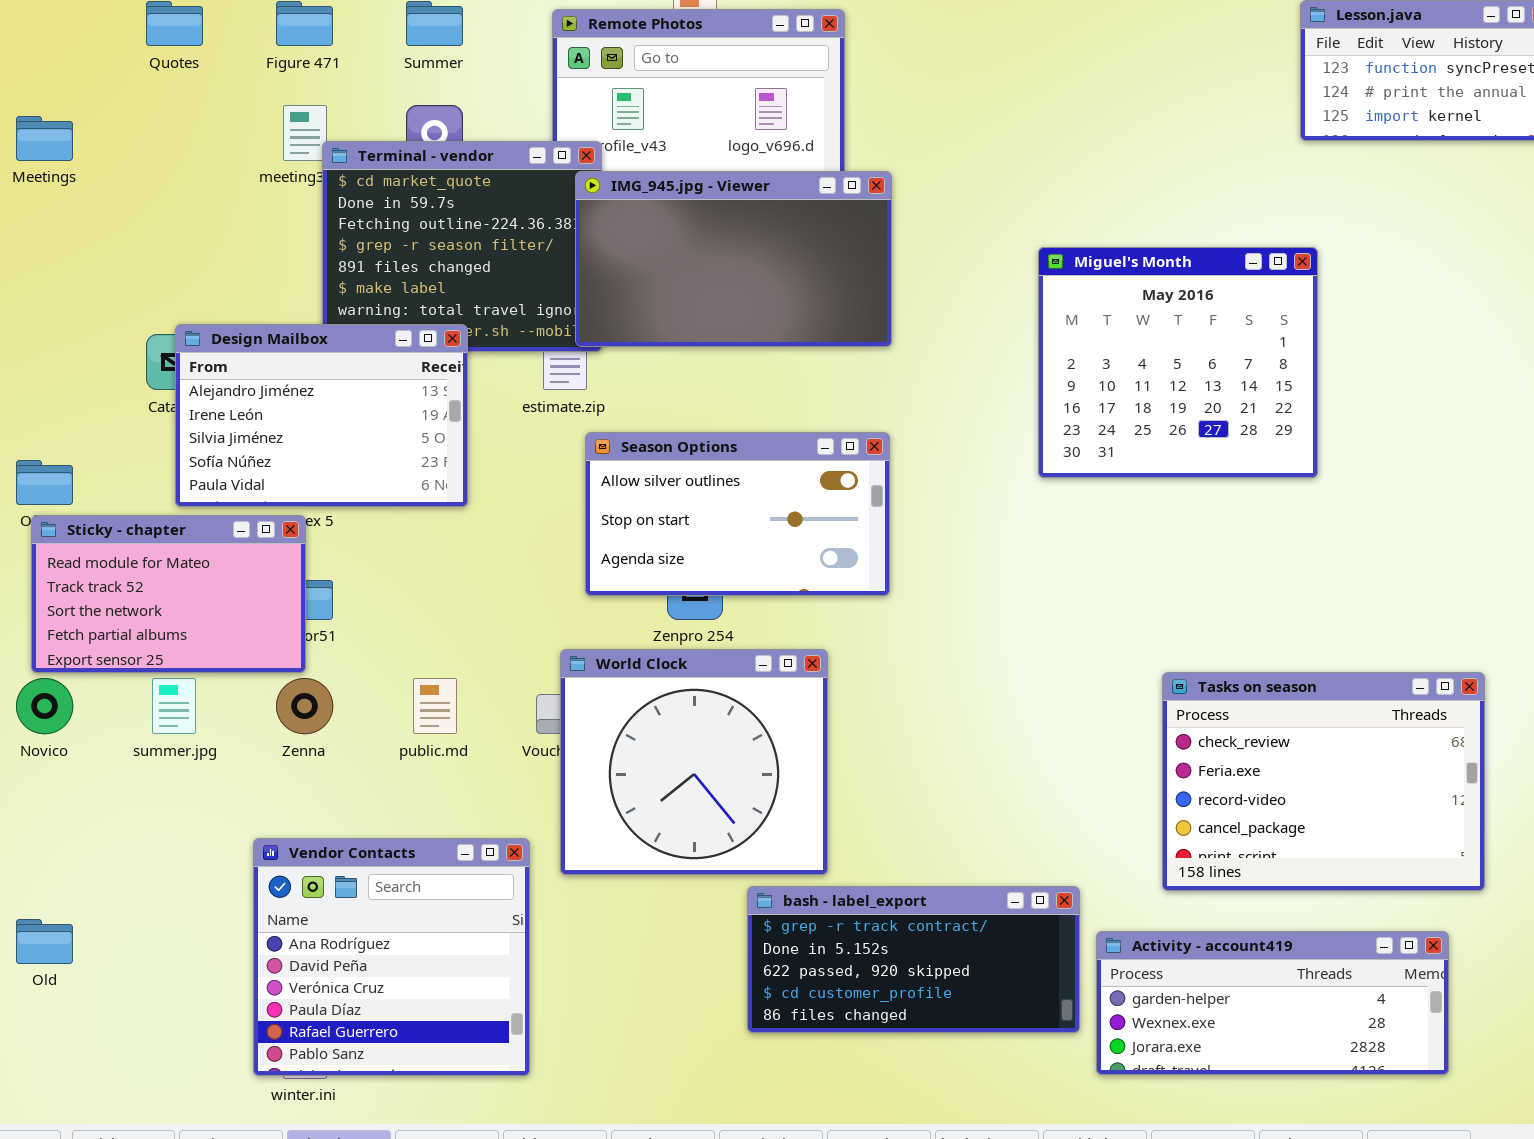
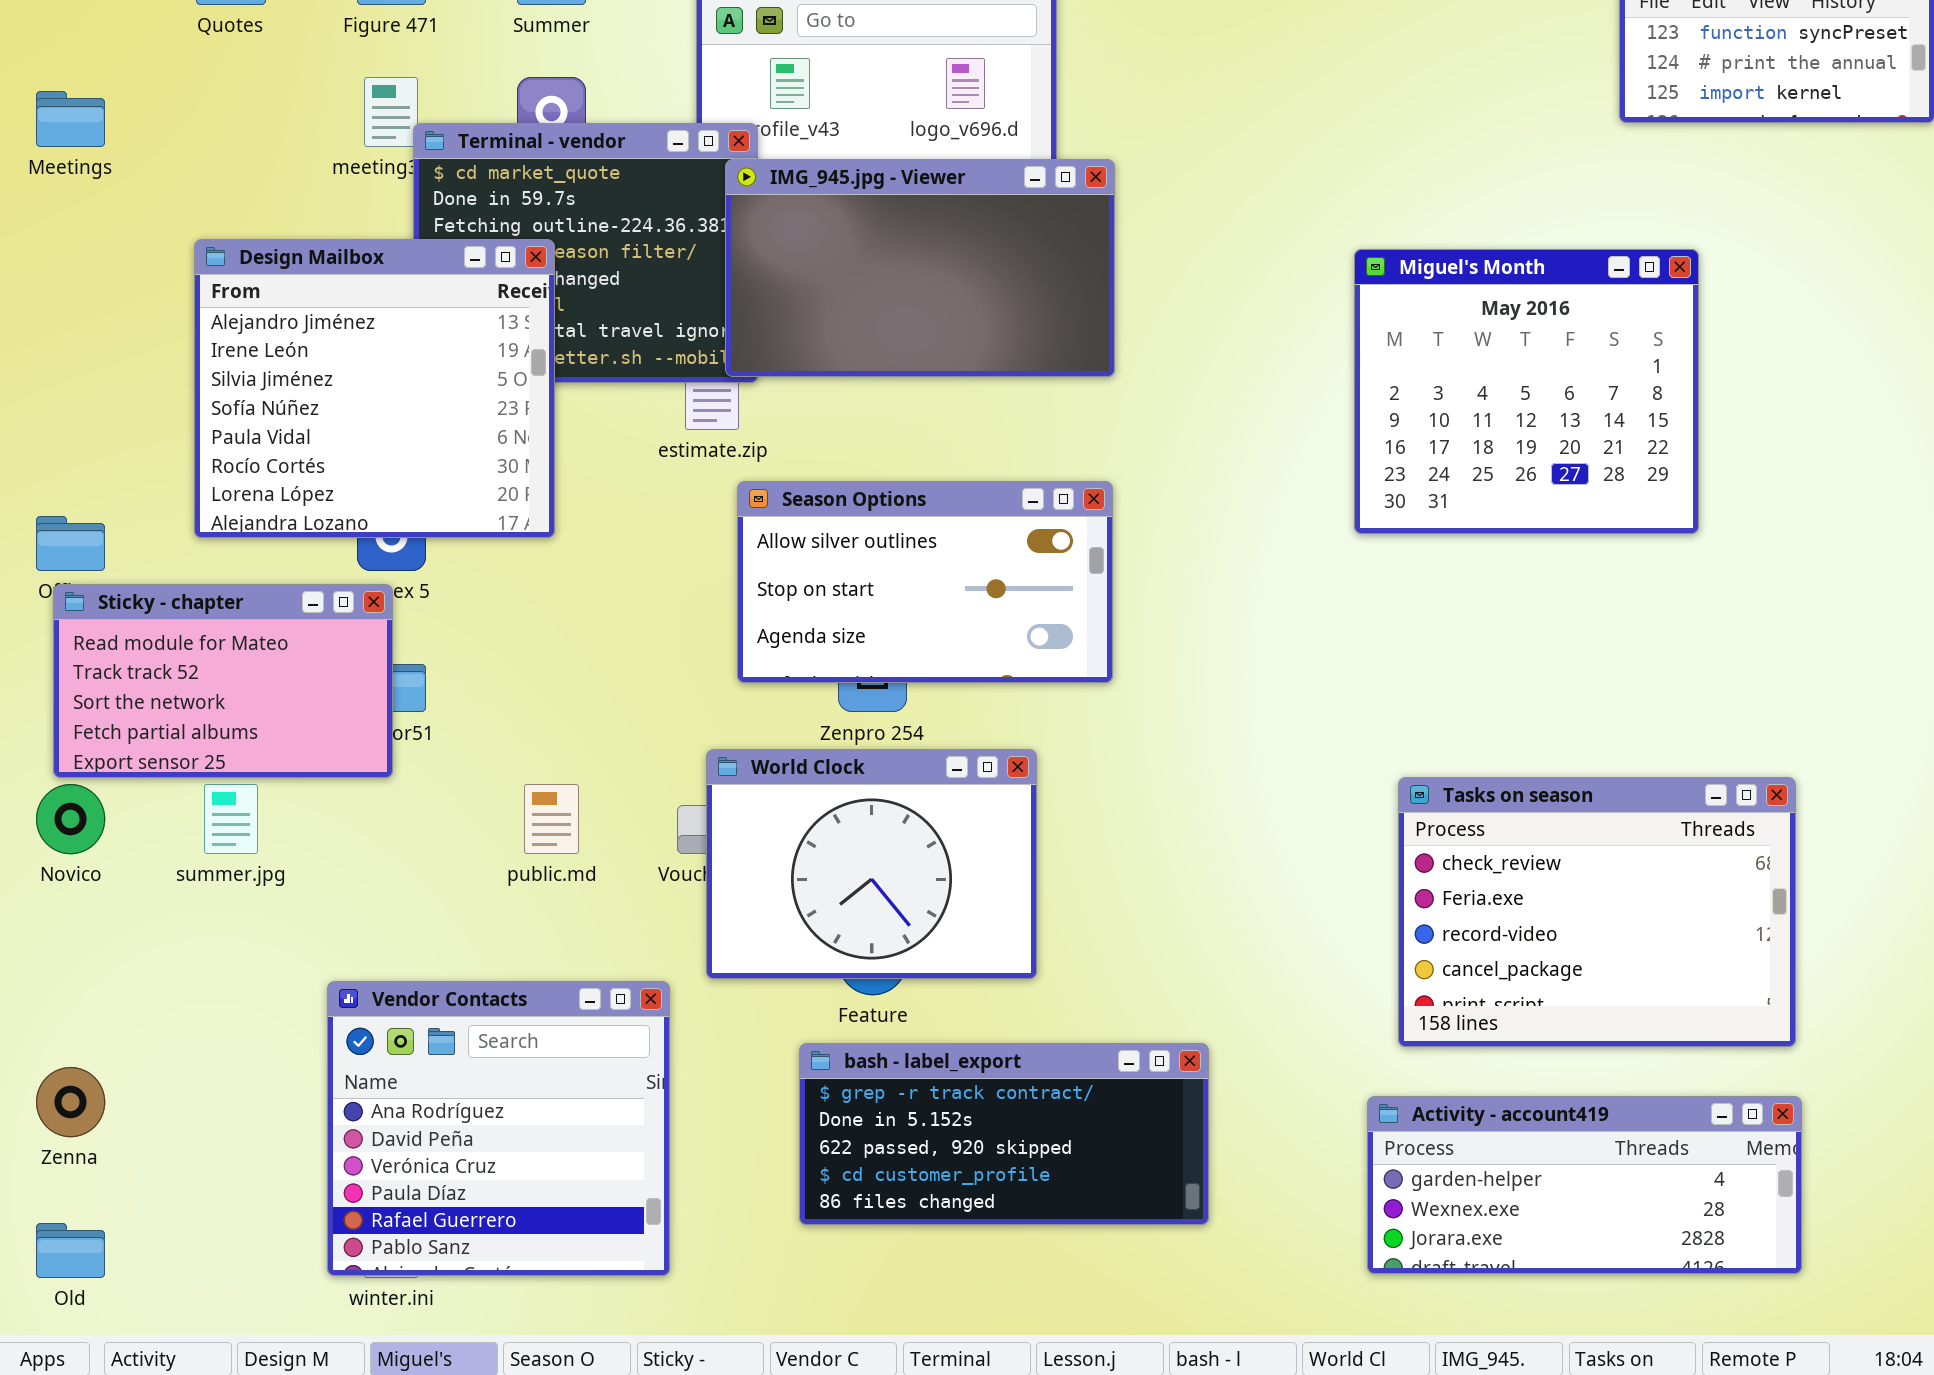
Miguel's Month: [1038,247,1318,478] -> [1354,249,1699,534], moved
Design Mailbox: [175,324,468,507] -> [194,239,555,538], moved, resized
World Clock: [560,649,828,875] -> [706,749,1037,979], resized
Tasks on season: [1162,672,1485,891] -> [1398,777,1796,1047], moved
Zenna: [276,678,333,734] -> [36,1067,105,1137], moved
bash - label_export: [747,886,1080,1033] -> [799,1043,1209,1225], moved
Old: [16,919,73,964] -> [36,1223,105,1278], moved

